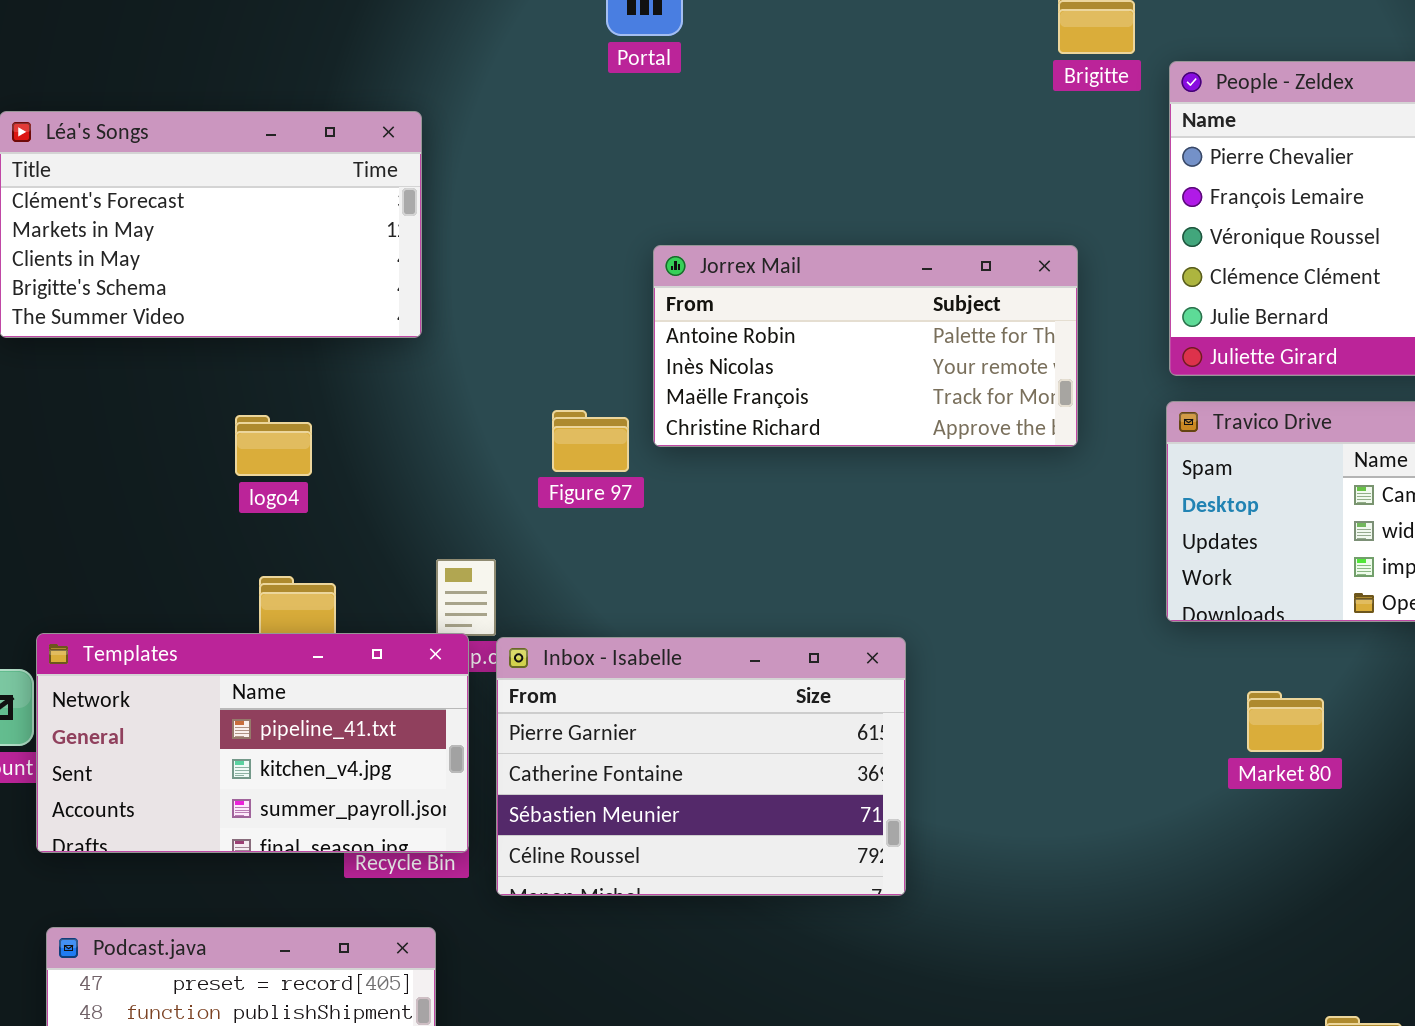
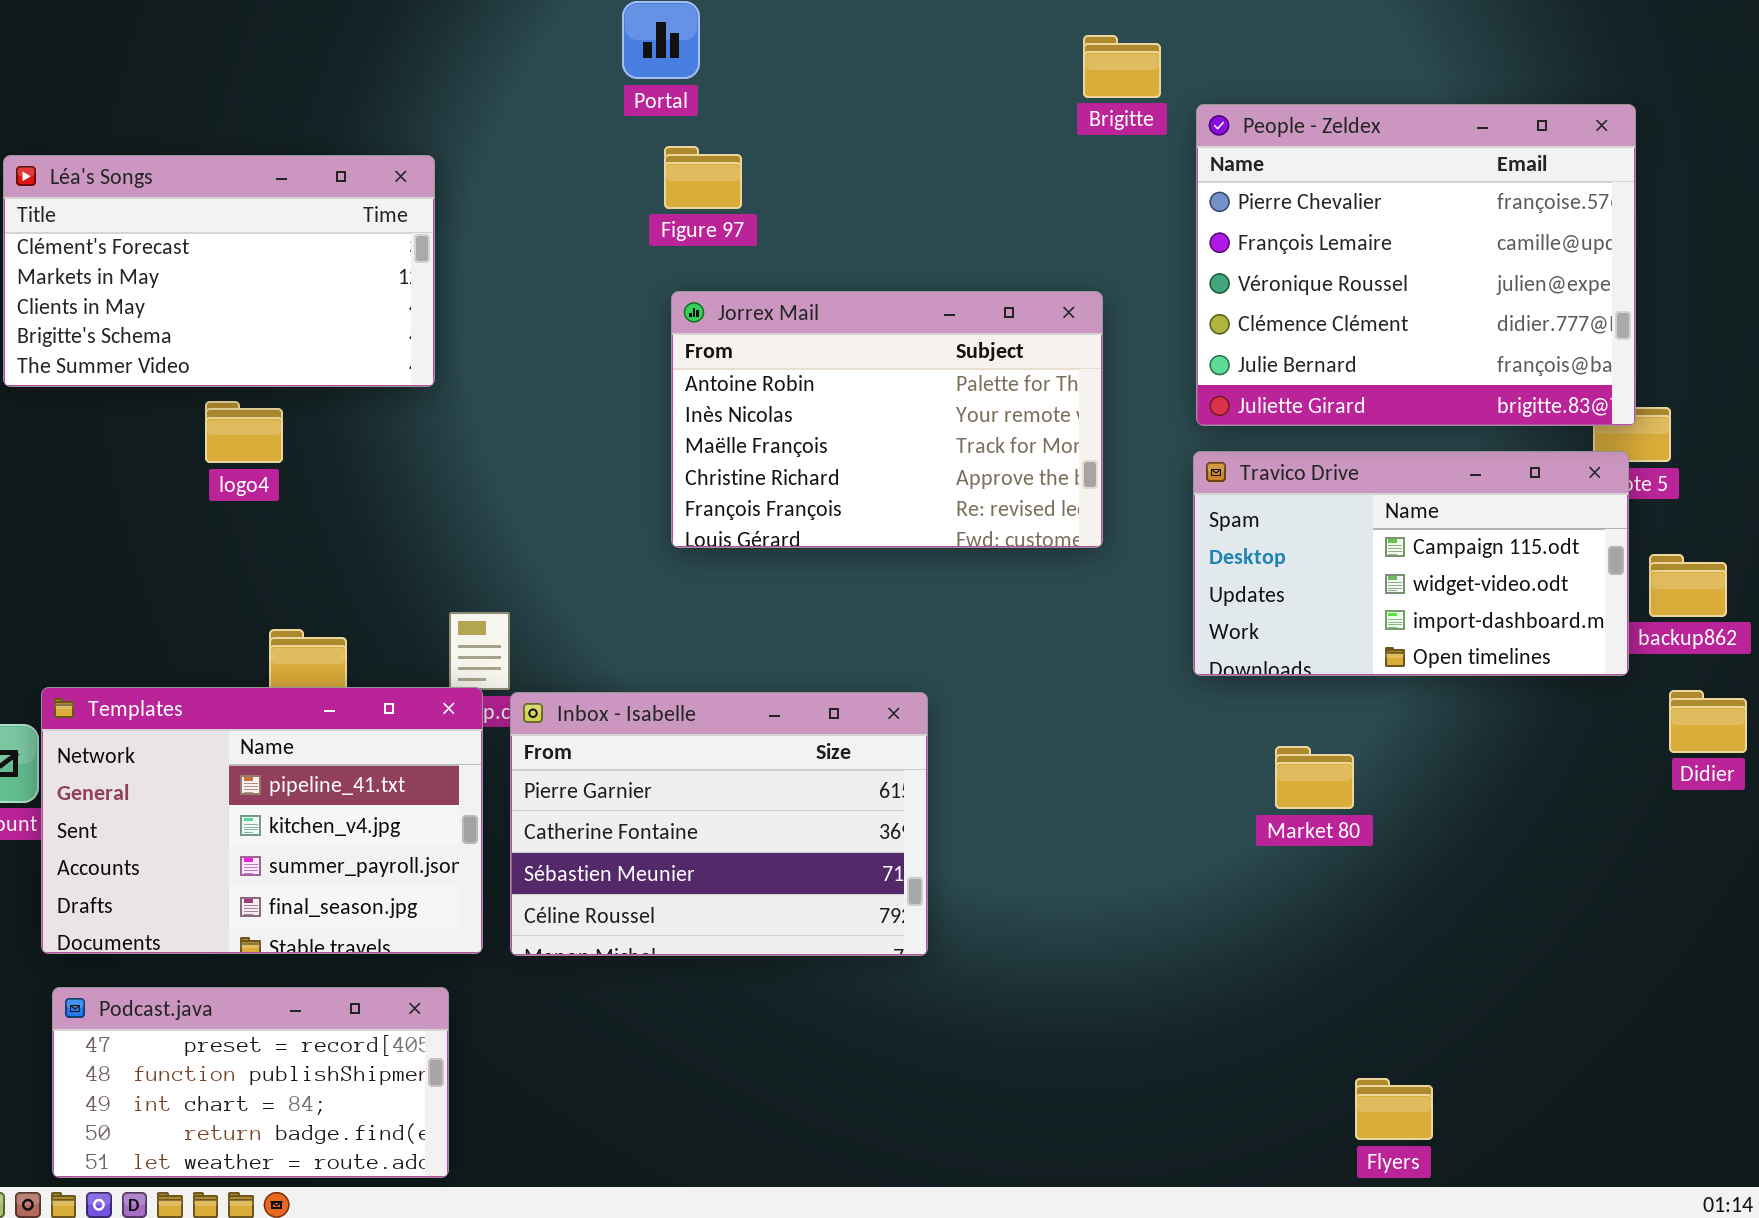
Jorrex Mail: [653,245,1078,447] -> [671,291,1103,548], resized
Figure 97: [552,410,629,472] -> [664,146,742,209], moved
logo4: [235,415,312,476] -> [205,401,283,463], moved
Templates: [36,633,469,853] -> [41,687,483,954], resized

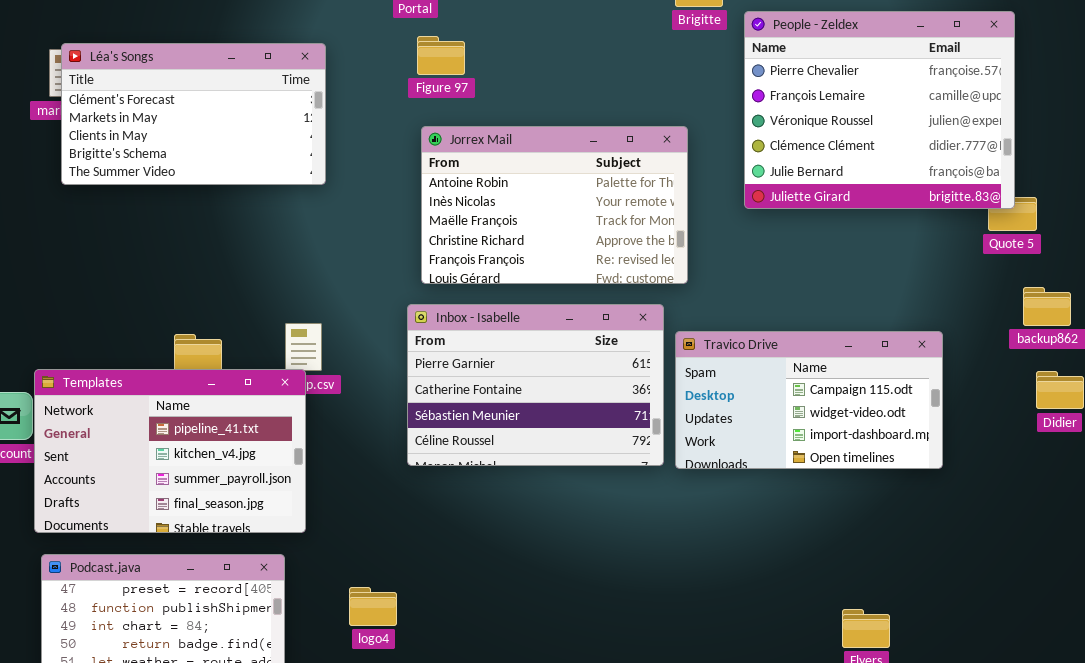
Léa's Songs: [3,155,435,387] -> [61,43,326,185], moved
logo4: [205,401,283,463] -> [349,587,397,626], moved
Travico Drive: [1193,451,1629,676] -> [675,331,943,469], moved
Inbox - Isabelle: [510,692,928,956] -> [407,304,664,466], moved

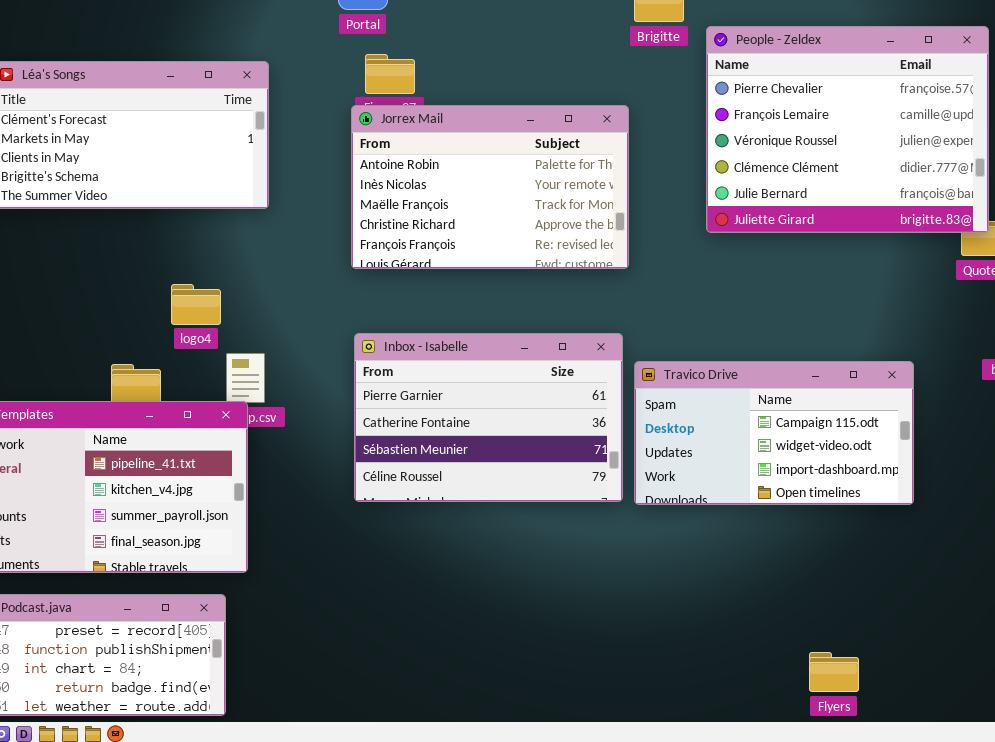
Jorrex Mail: [421,126,688,284] -> [351,105,629,269], moved
logo4: [349,587,397,626] -> [171,284,221,325], moved

